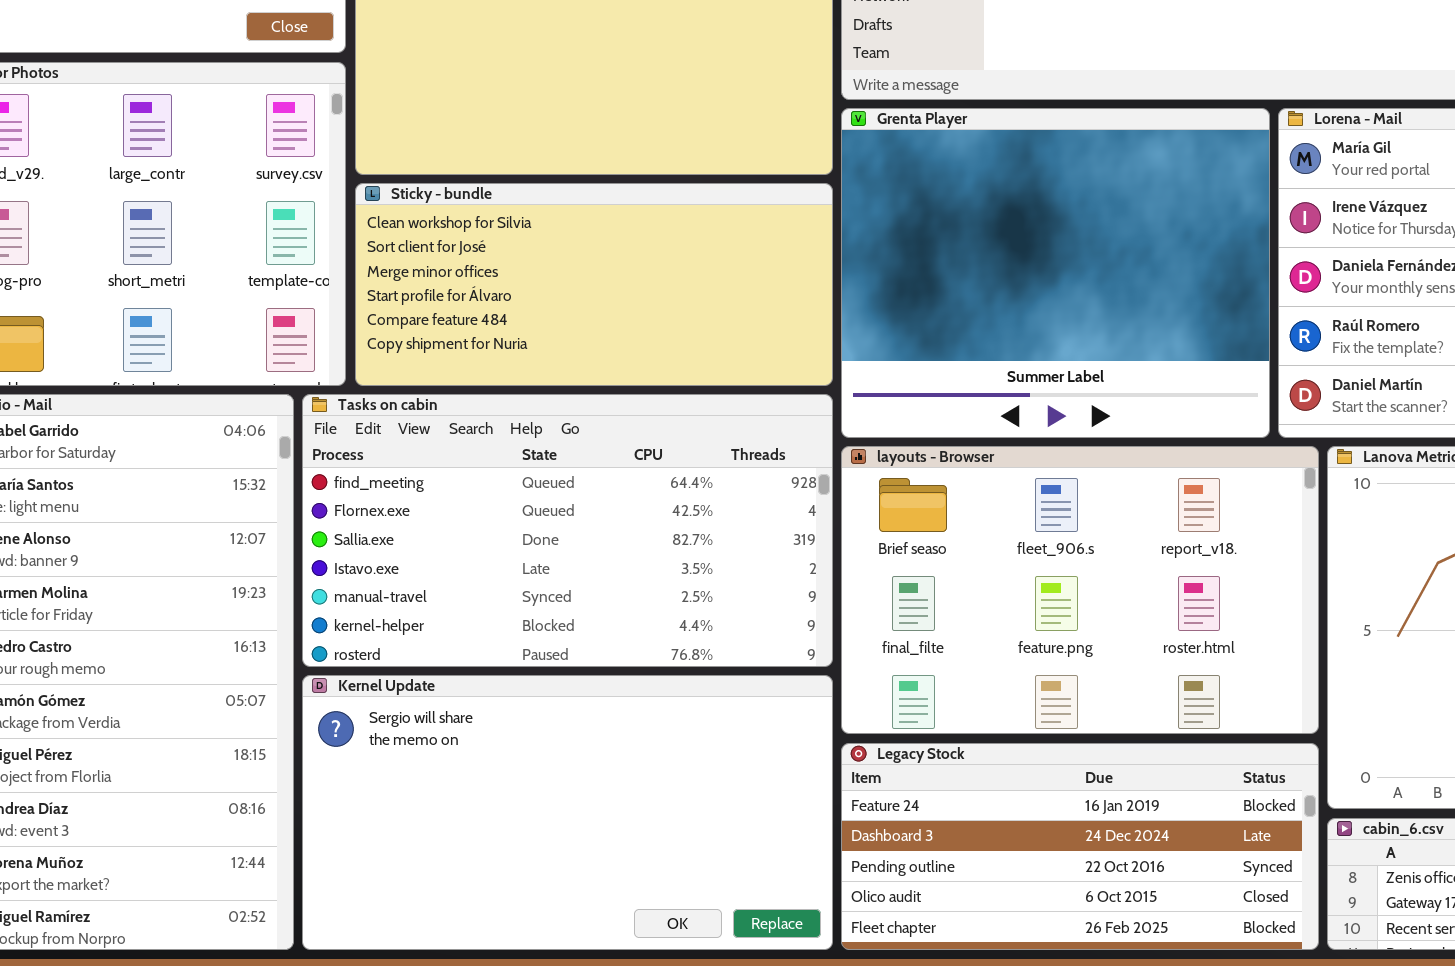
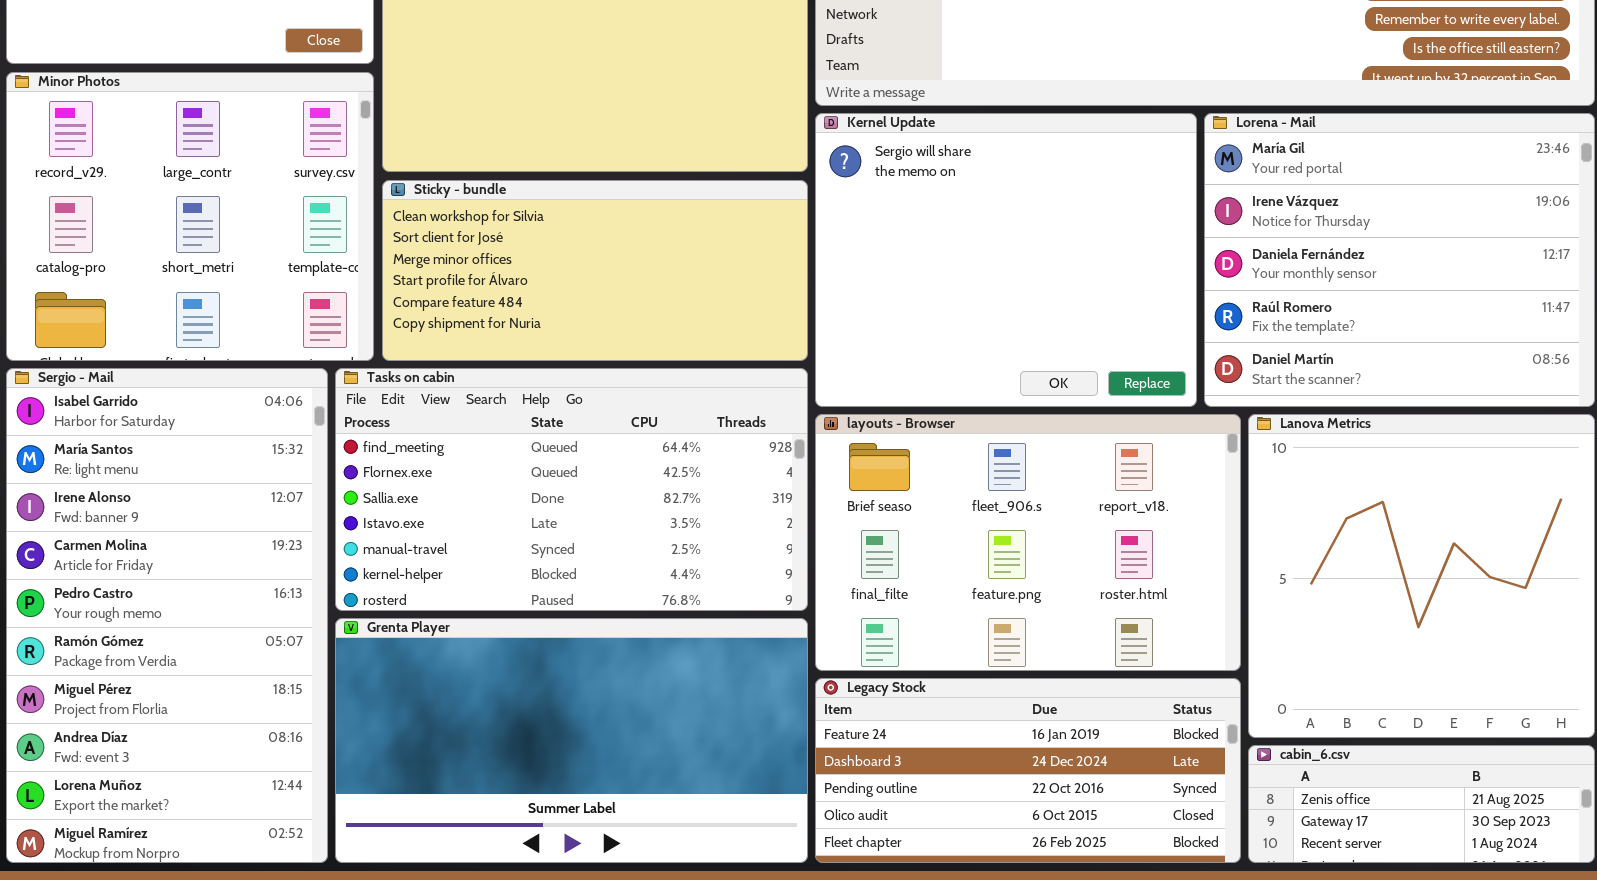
Grenta Player: [841,108,1270,438] -> [335,618,808,863], moved, resized
Kernel Update: [302,675,833,950] -> [815,113,1197,407], moved, resized

